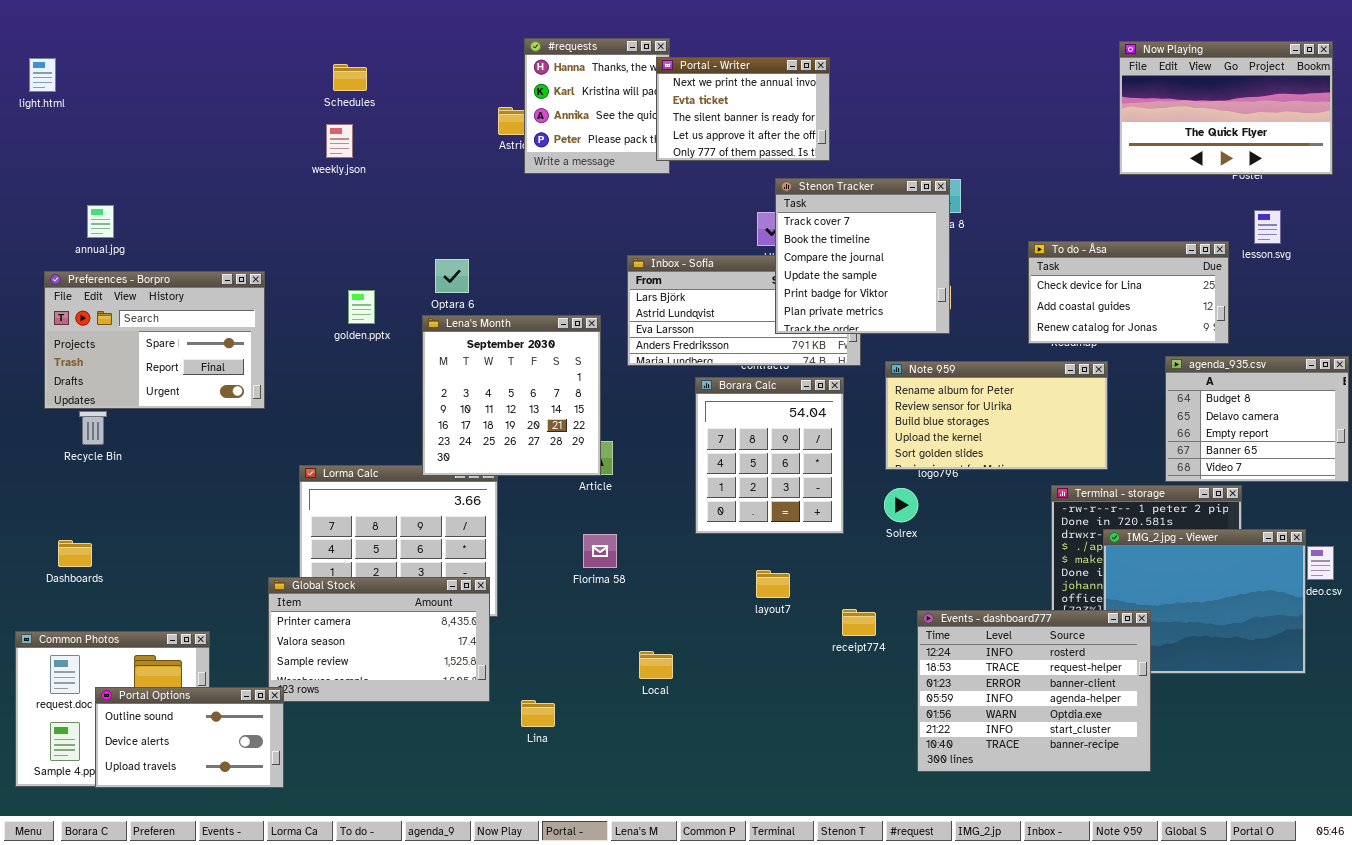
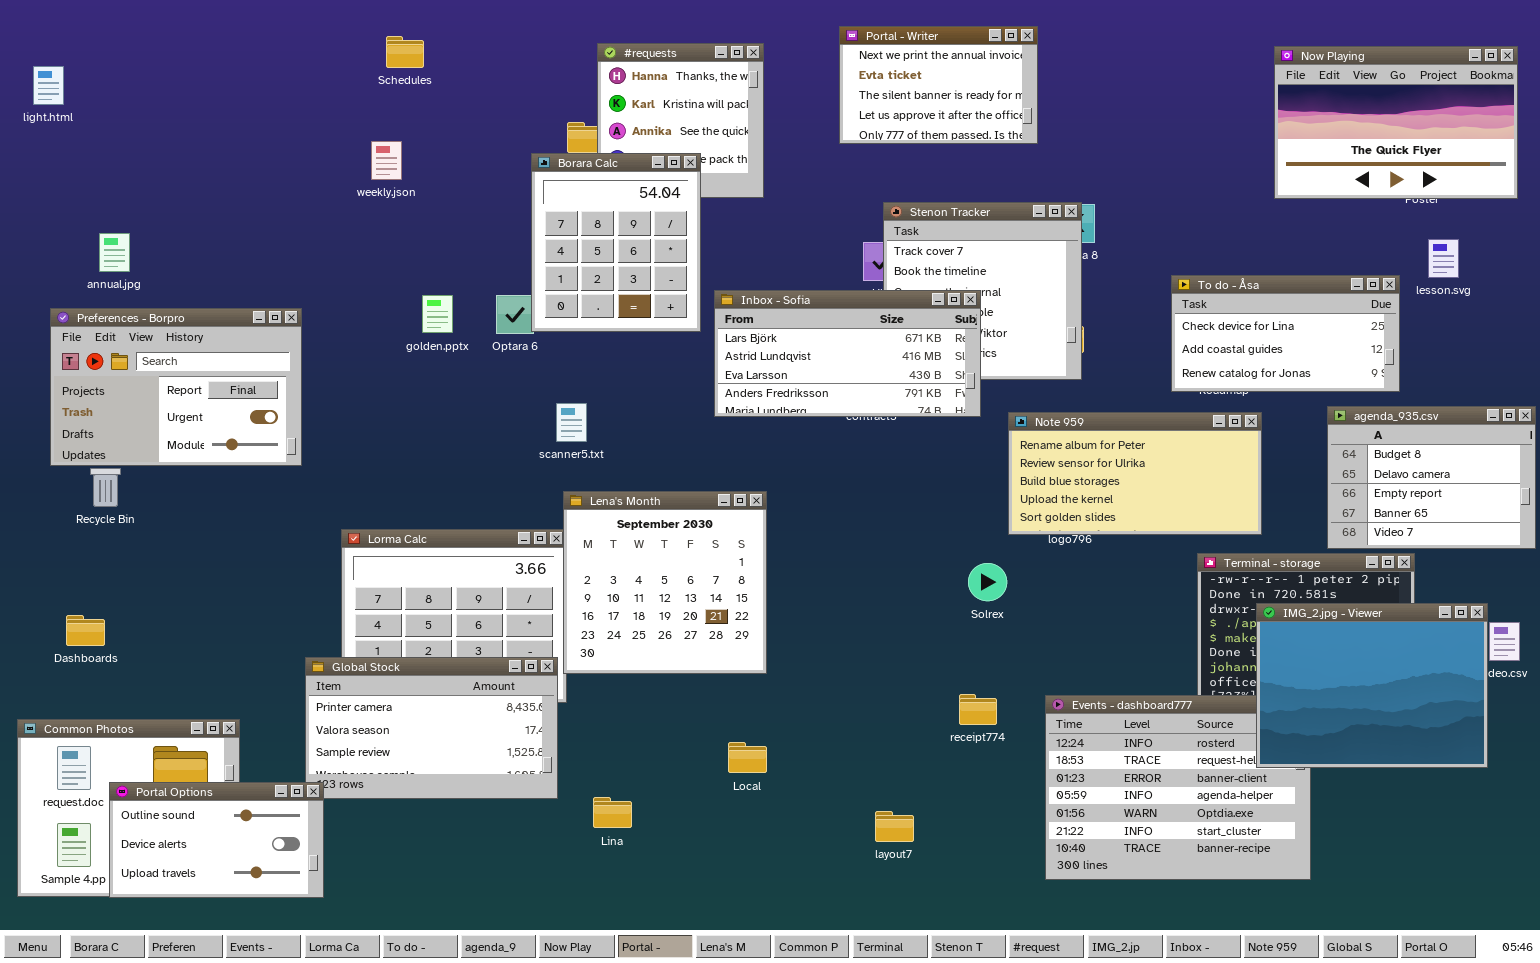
Portal - Writer: [656,57,830,161] -> [839,26,1038,144], moved
Schedules: [333,64,367,91] -> [386,36,424,68], moved
Inbox - Sofia: [627,255,861,366] -> [714,290,981,417], raised
Preferences - Borpro: [44,271,265,409] -> [50,308,302,466], scrolled down 1 row
golden.pptx: [348,290,375,324] -> [422,295,453,333], moved
Lena's Month: [422,315,601,476] -> [563,491,767,674], moved
Borara Calc: [695,377,844,534] -> [531,153,701,332], moved
Solrex: [884,488,918,522] -> [968,563,1007,601], moved
IMG_2.jpg - Viewer: [1103,529,1306,674] -> [1256,603,1488,768], raised
layout7: [756,570,790,598] -> [875,811,914,842], moved

